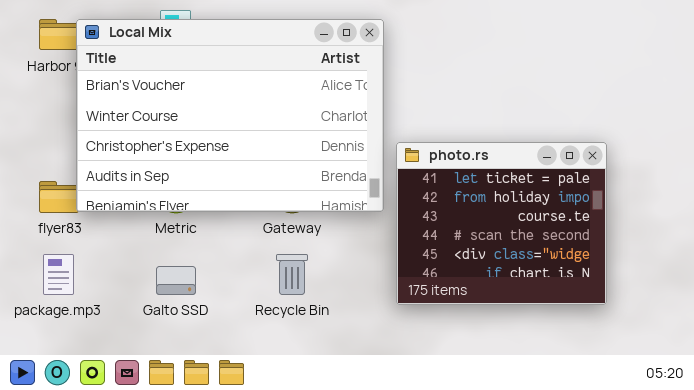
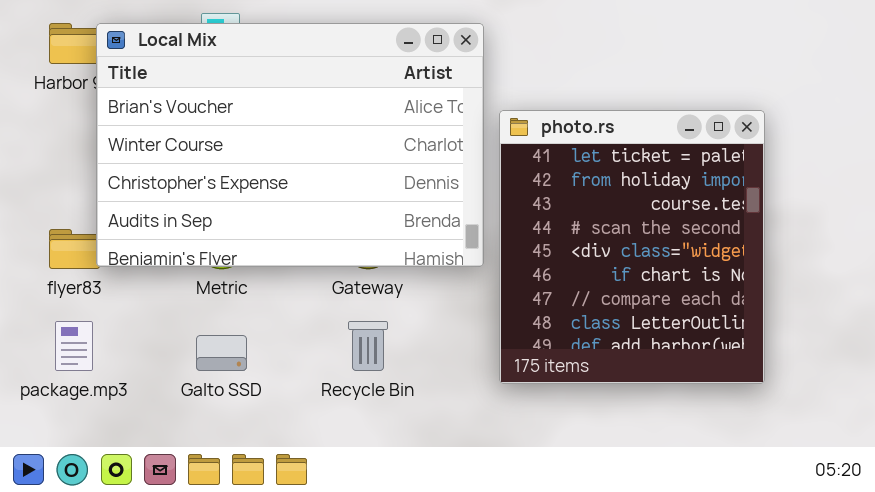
photo.rs: [396,142,607,305] -> [499,110,765,384], resized

